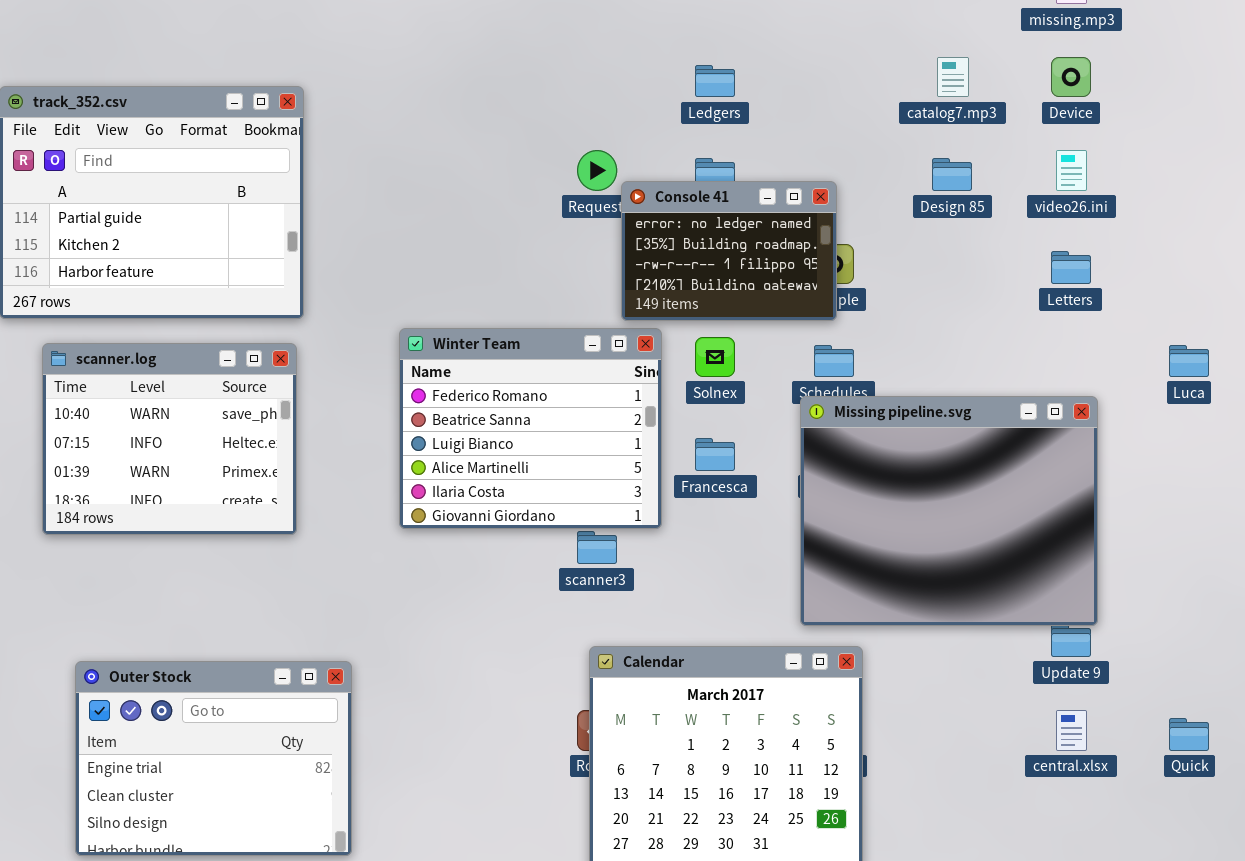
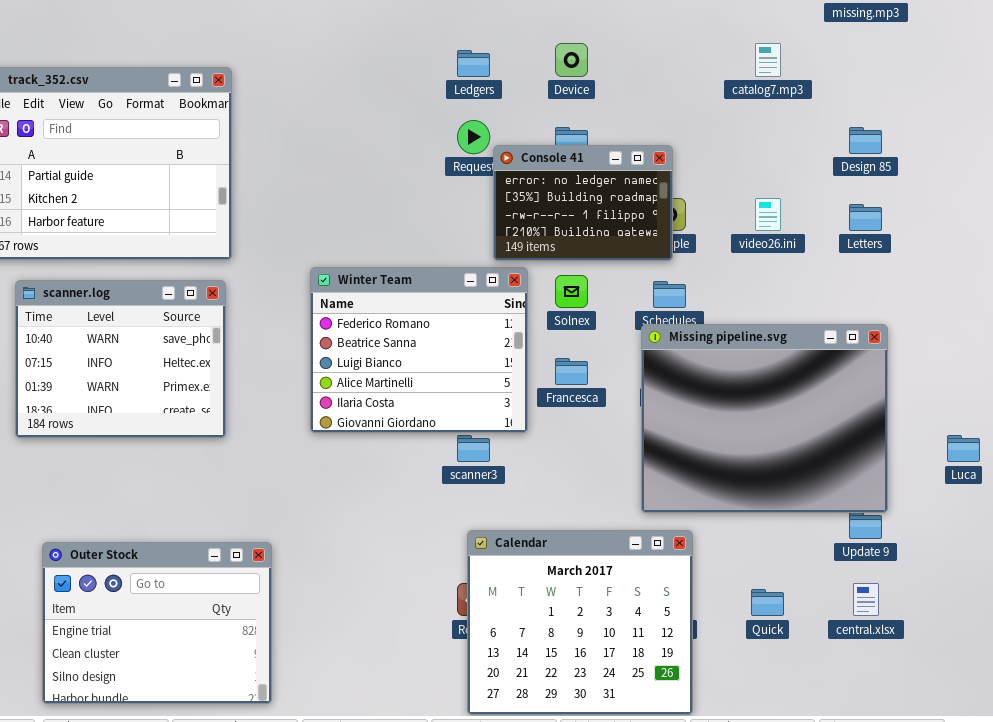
Device: [1051,57,1091,97] -> [555,43,588,77], moved
Ledgers: [695,65,735,97] -> [457,50,490,77], moved
video26.ini: [1056,150,1087,191] -> [755,198,781,231], moved
Design 85: [932,158,972,191] -> [849,127,882,154], moved
Luca: [1169,345,1209,377] -> [947,435,980,462], moved
Quick: [1169,718,1209,751] -> [751,589,784,616], moved

